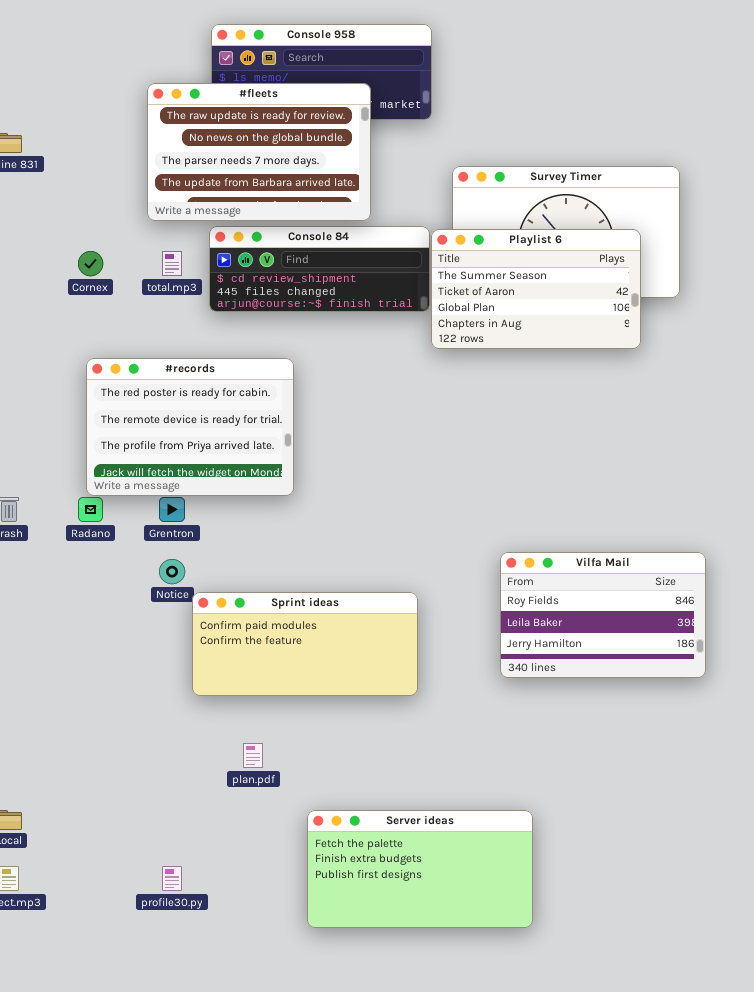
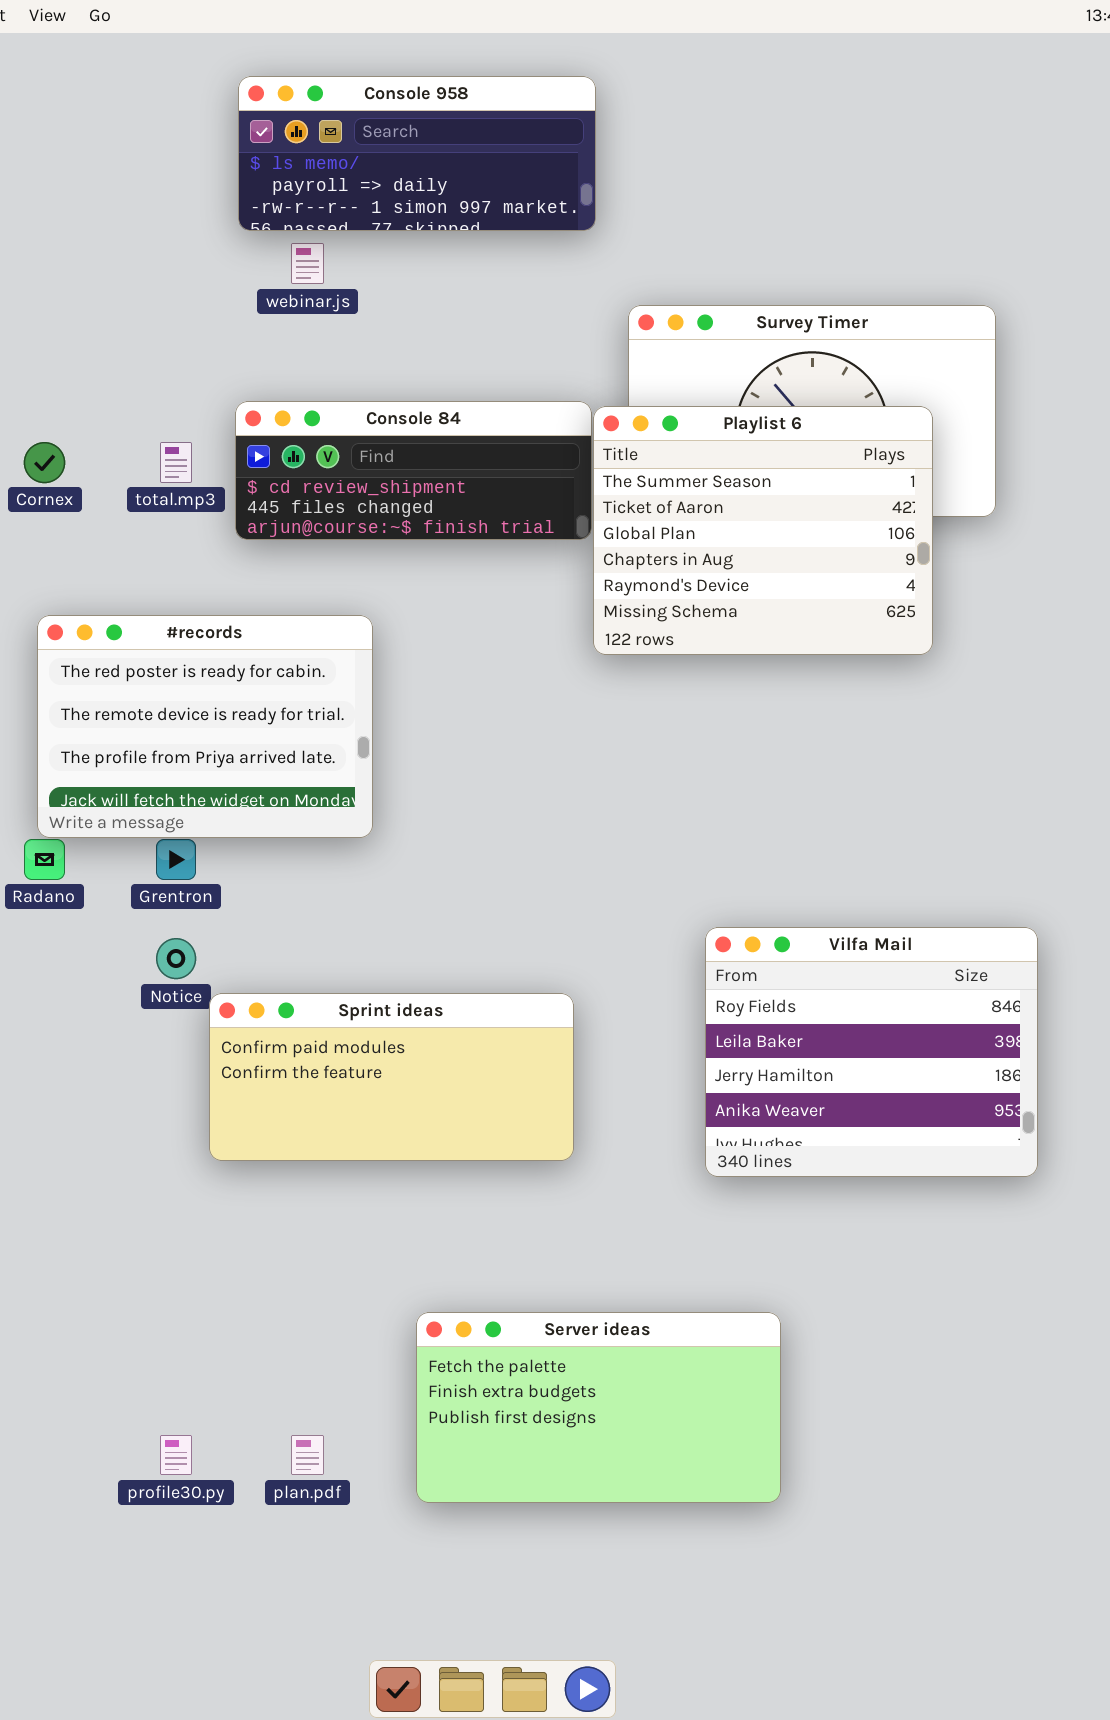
#fleets: [147,83,371,221] -> none, closed
Playlist 6: [431,229,641,349] -> [593,406,933,655], resized
Vilfa Mail: [500,552,706,678] -> [705,927,1038,1177], resized
plan.pdf: [243,743,263,768] -> [291,1435,324,1475], moved
Server ideas: [307,810,533,928] -> [416,1312,781,1503], moved

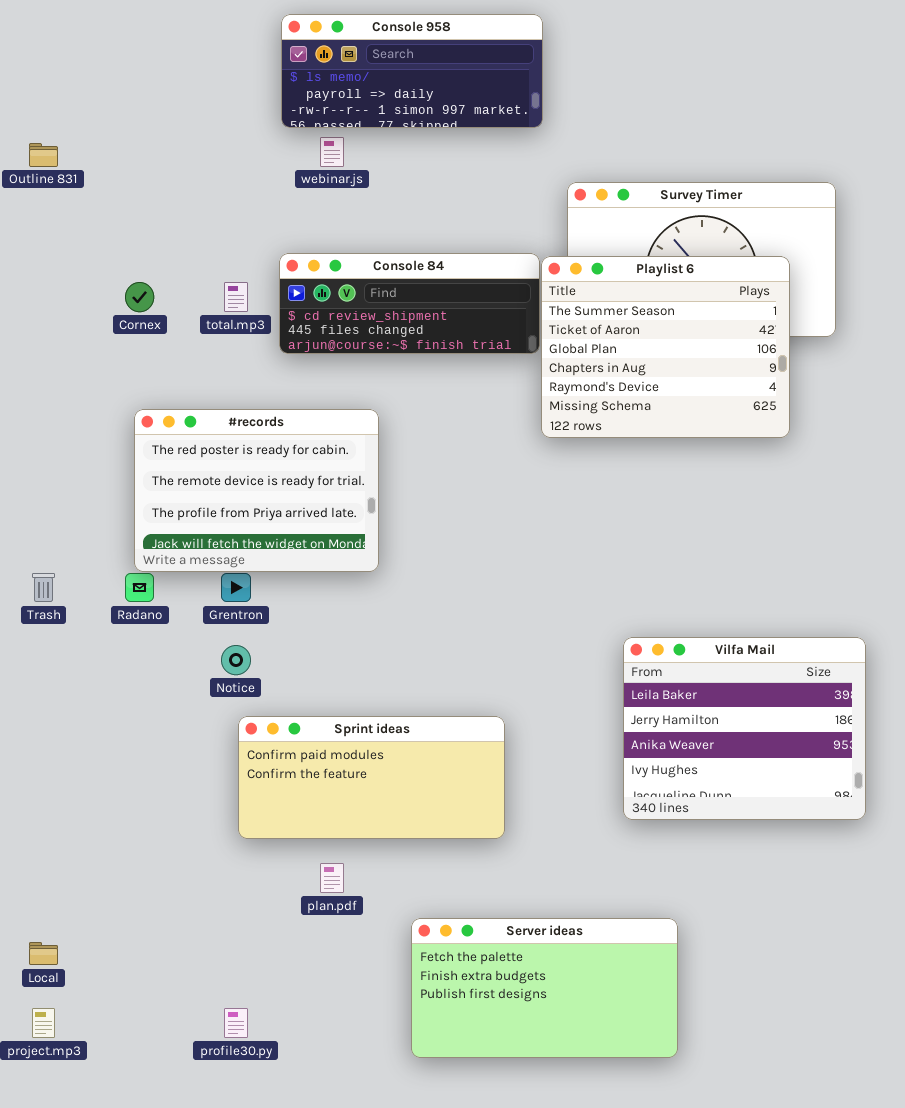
Vilfa Mail: [705,927,1038,1177] -> [623,637,866,820], scrolled down 1 row
Sprint ideas: [209,993,574,1161] -> [238,716,505,839], moved
plan.pdf: [291,1435,324,1475] -> [320,863,344,893], moved

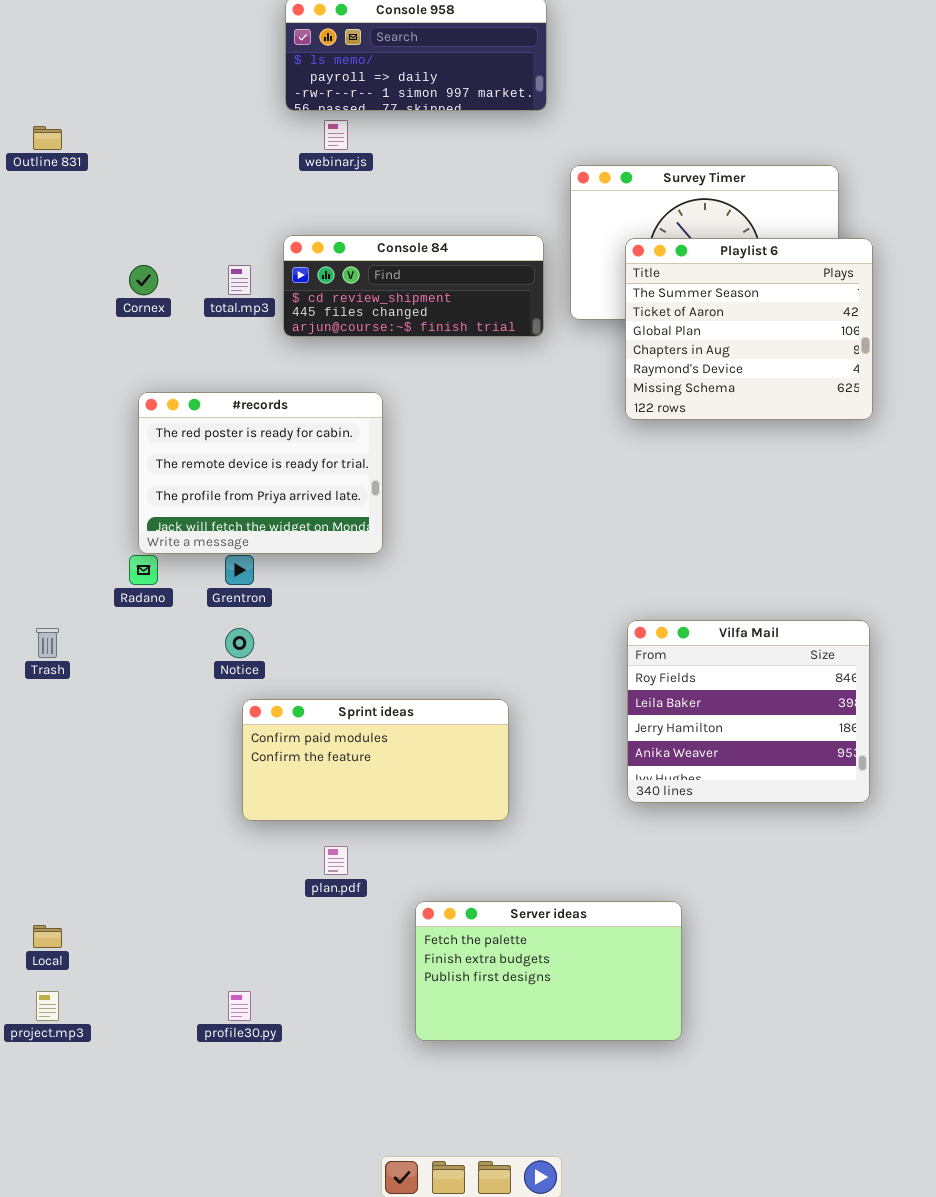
Playlist 6: [541,256,790,438] -> [625,238,873,420], moved
Trash: [32,573,55,602] -> [36,628,59,658], moved
Vilfa Mail: [623,637,866,820] -> [627,620,870,803], scrolled up 1 row

